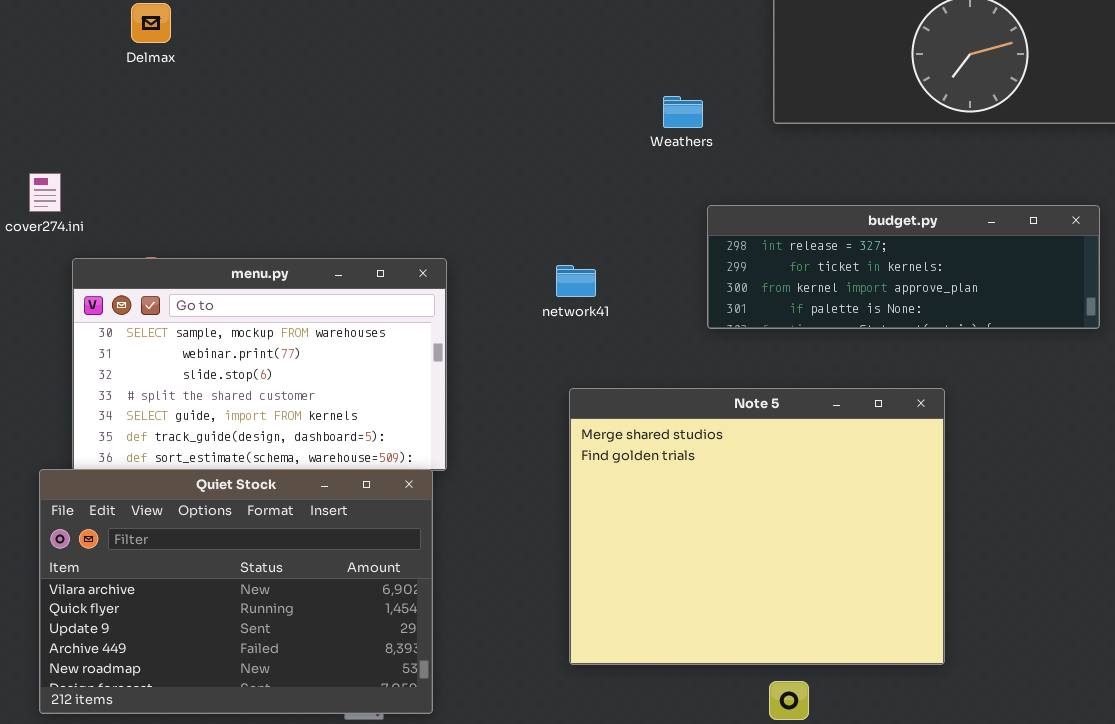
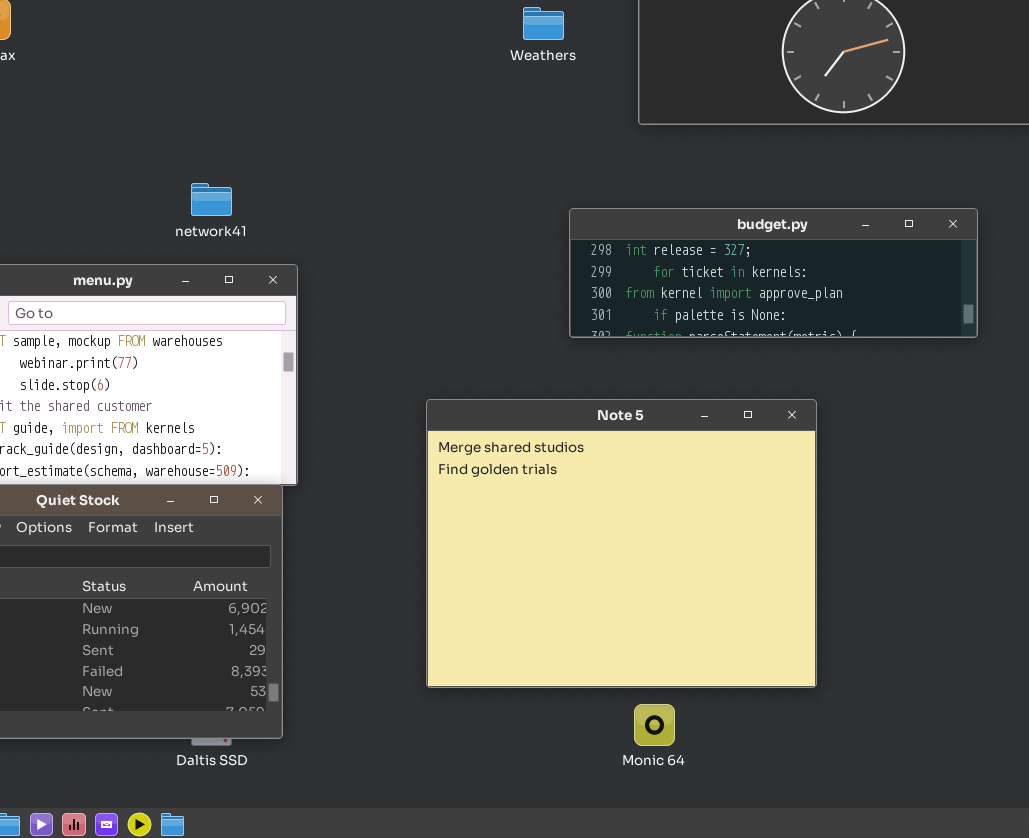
Weathers: [663,96,703,128] -> [523,7,564,40], moved
network41: [556,265,596,297] -> [191,183,232,216], moved

